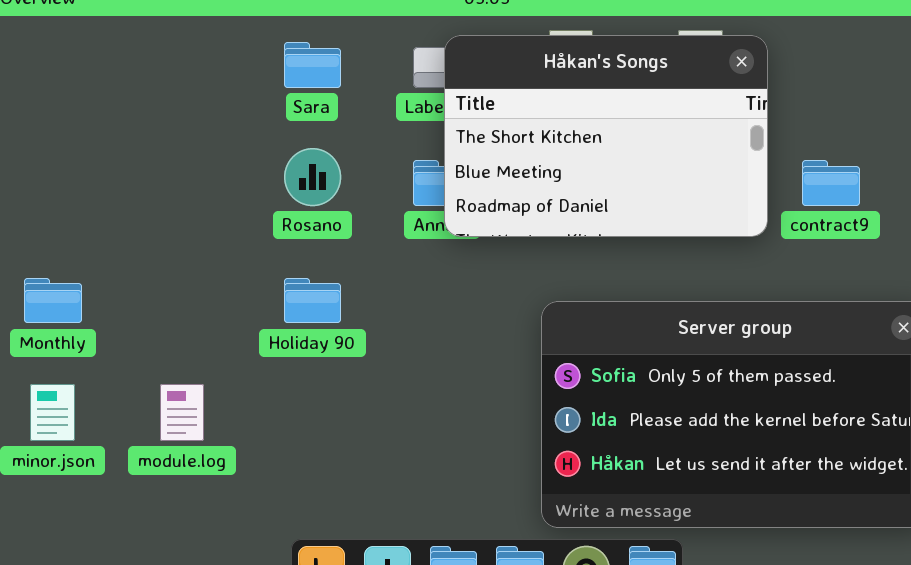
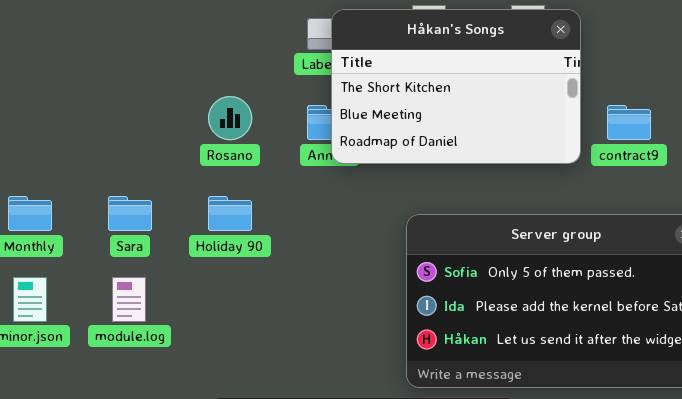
Sara: [284,42,341,88] -> [108,196,152,231], moved

